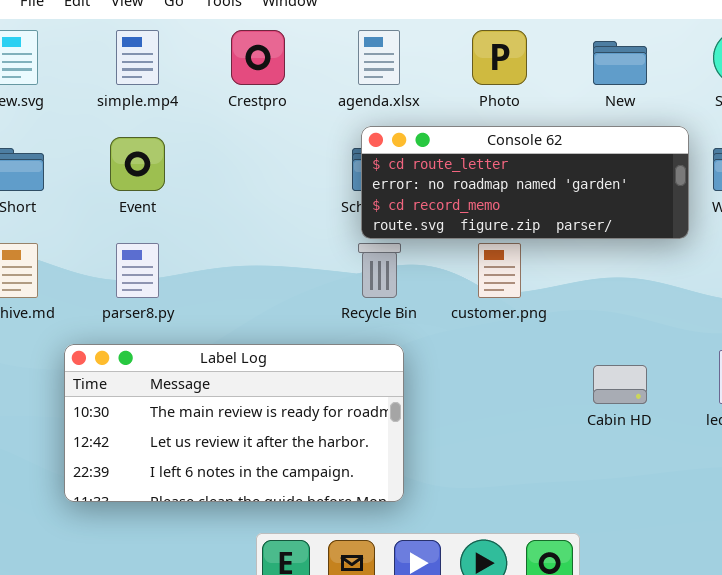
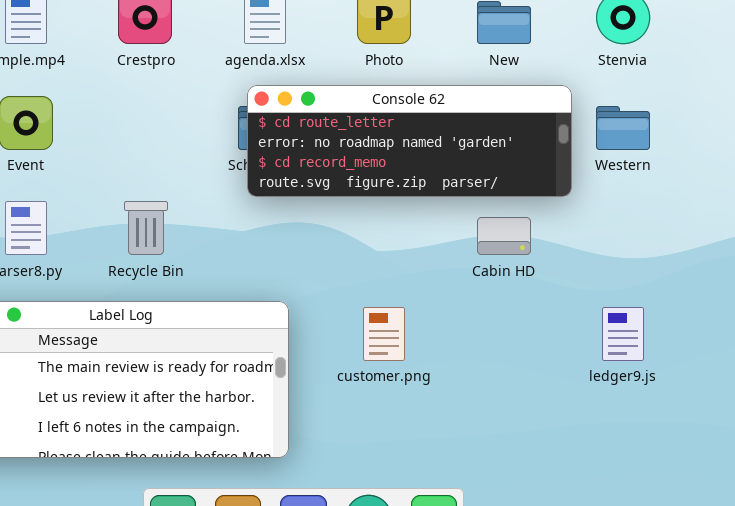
Recycle Bin: [358,243,401,298] -> [124,201,168,255], moved
customer.png: [478,243,521,298] -> [363,307,405,361], moved
Cabin HD: [593,365,647,404] -> [477,217,531,255], moved

